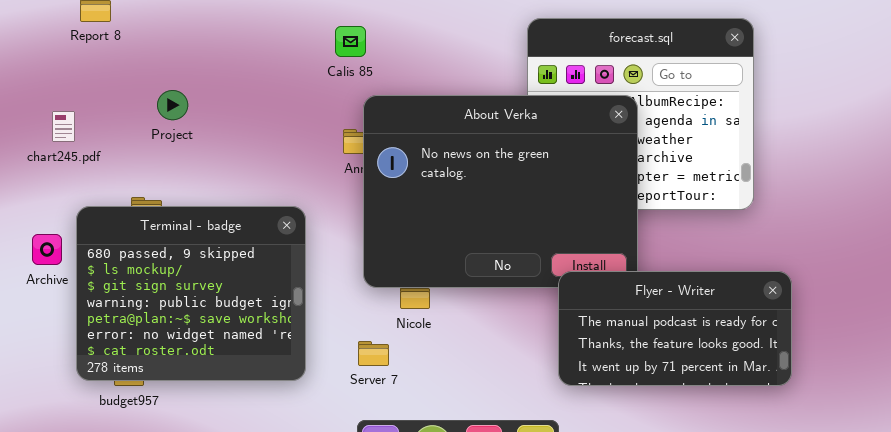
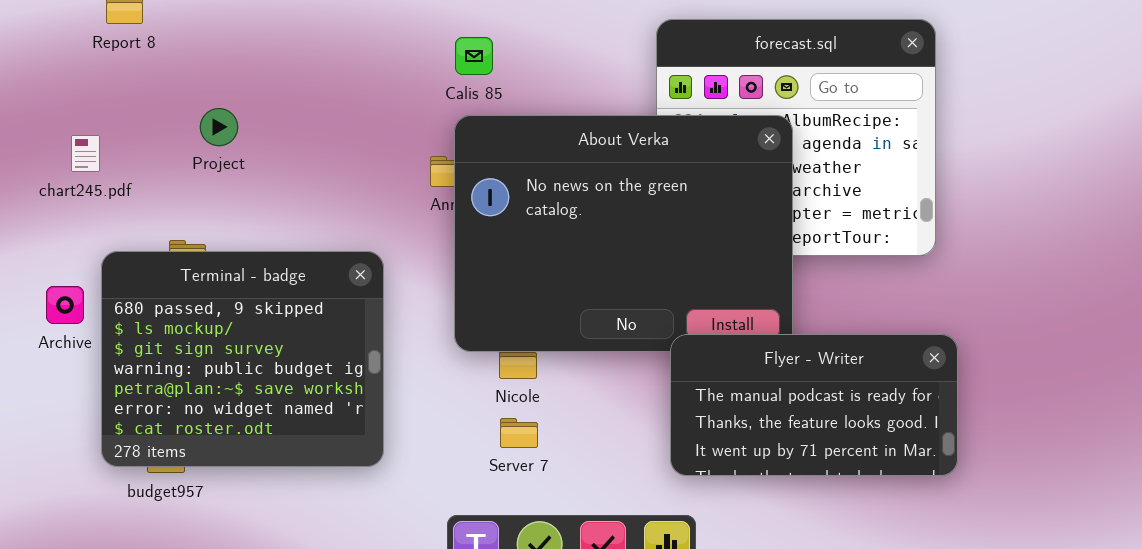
Calis 85: [335,26,366,57] -> [455,37,493,75], moved
Flyer - Writer: [558,271,792,386] -> [670,334,958,476], moved
Server 7: [358,341,389,366] -> [500,418,538,448], moved

